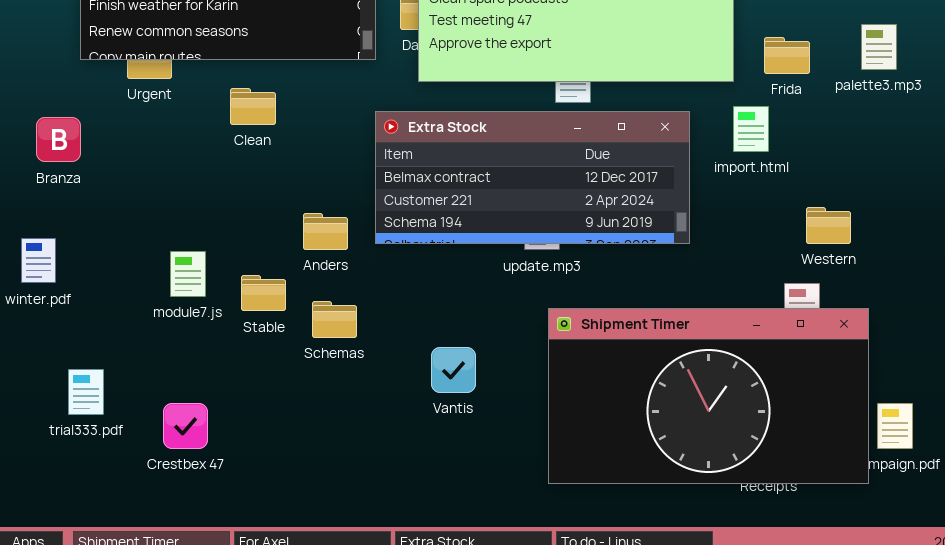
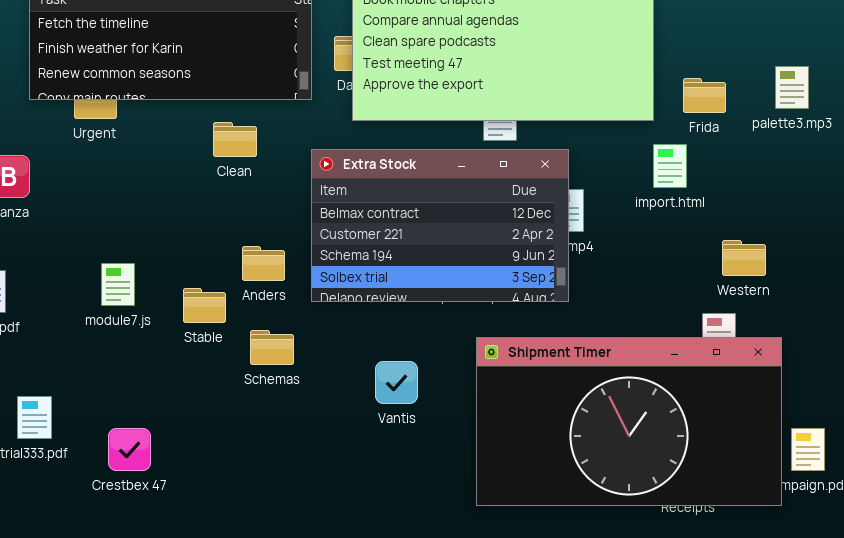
Clean: [230,88,276,125] -> [213,122,257,157], moved
Extra Stock: [375,111,690,244] -> [311,149,569,302], resized
module7.js: [170,251,206,297] -> [101,263,135,306], moved
Stable: [241,275,286,311] -> [183,288,226,323], moved
Vantis: [431,347,476,393] -> [375,361,418,404], moved

